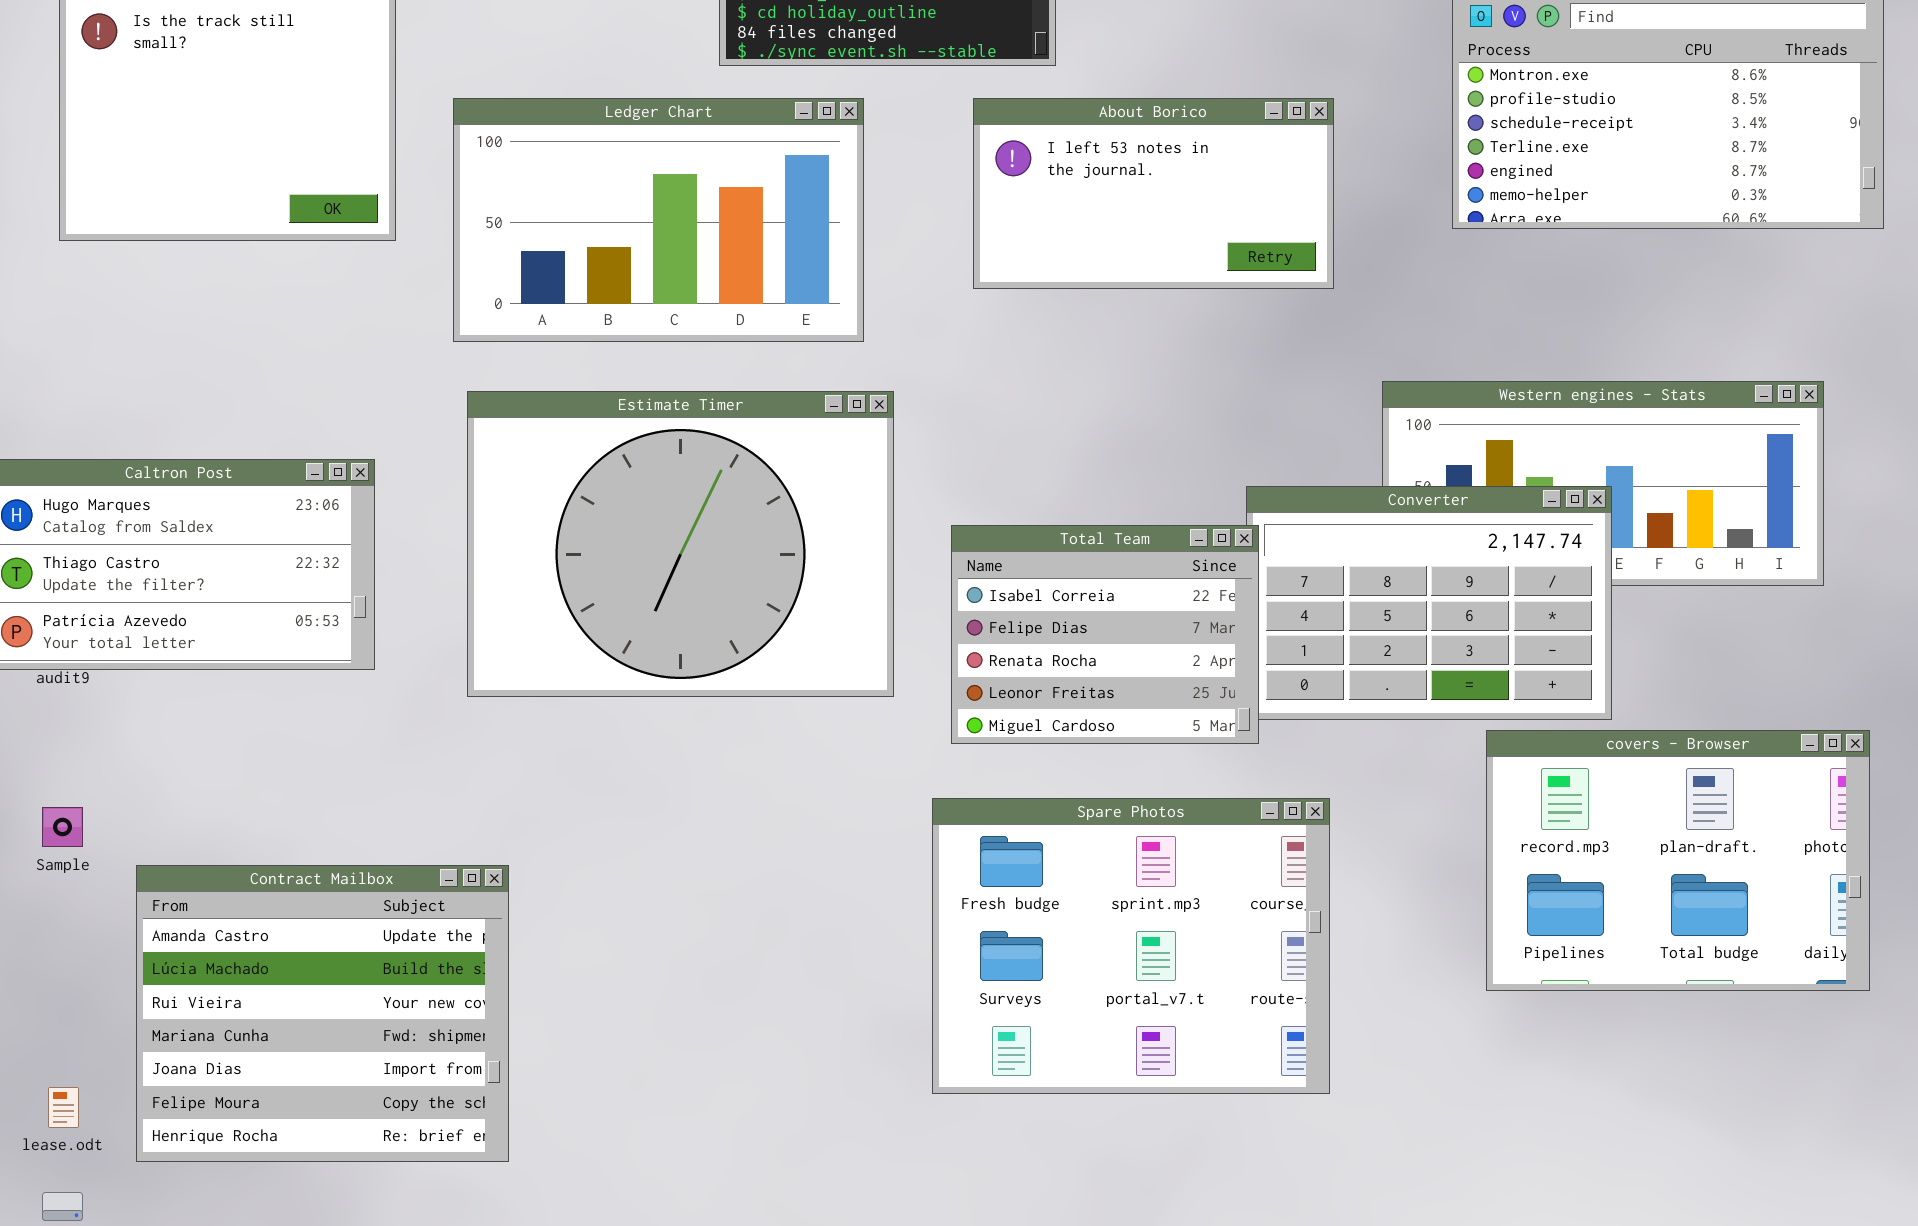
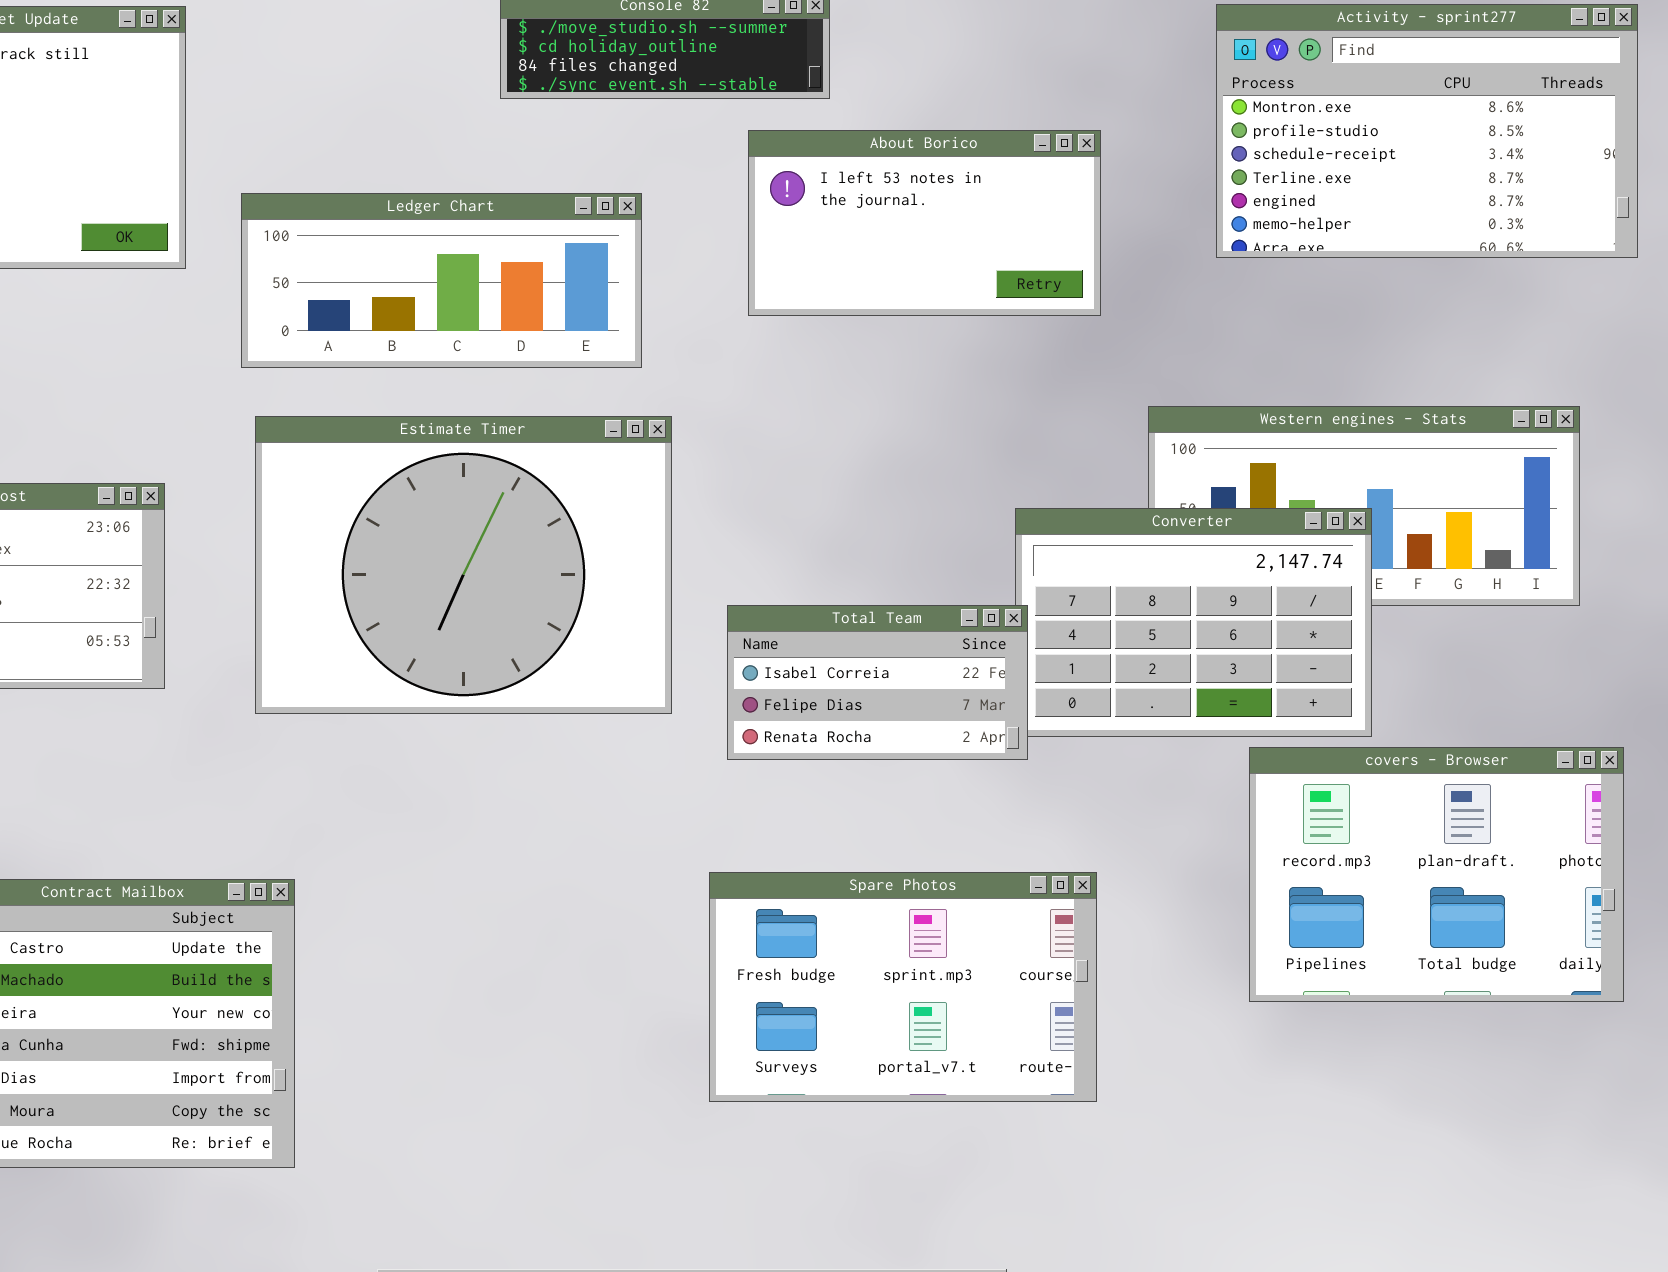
Ledger Chart: [453,98,864,342] -> [241,193,642,368], resized
Total Team: [951,525,1259,744] -> [727,605,1028,760], resized
Spare Photos: [932,798,1330,1094] -> [709,872,1097,1102], resized

